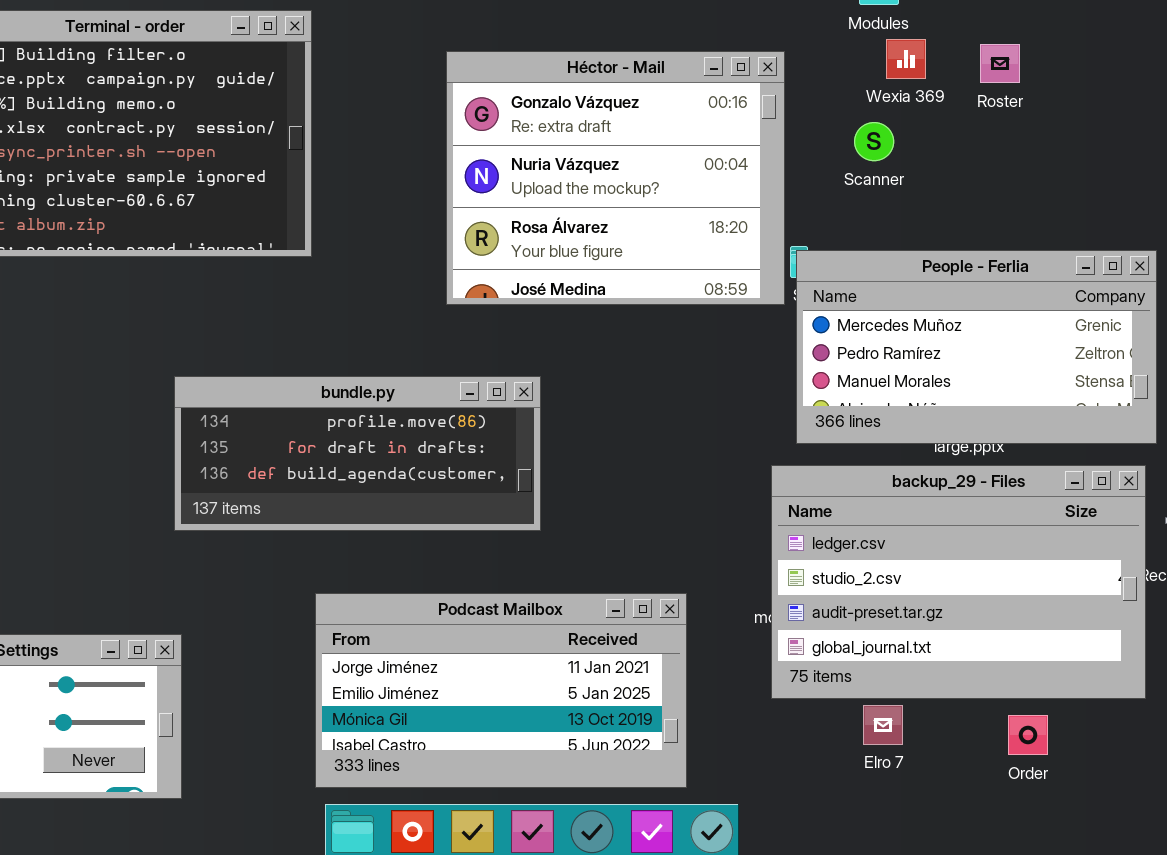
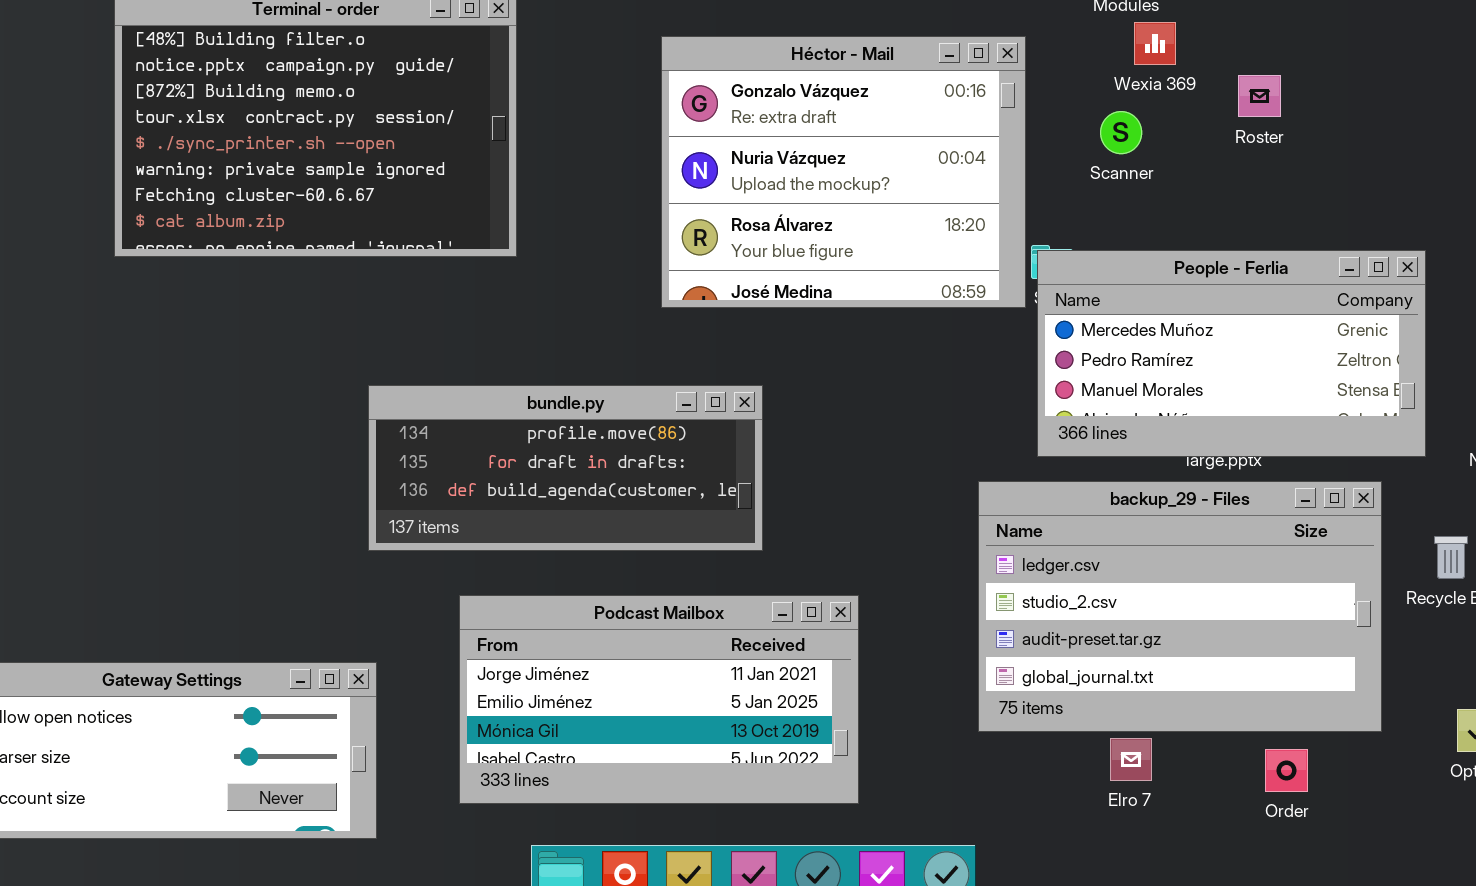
Roster: [980,44,1020,83] -> [1238,75,1281,117], moved
backup_29 - Files: [771,465,1146,699] -> [978,481,1382,732], moved
Podcast Mailbox: [315,593,687,788] -> [459,595,859,804], moved

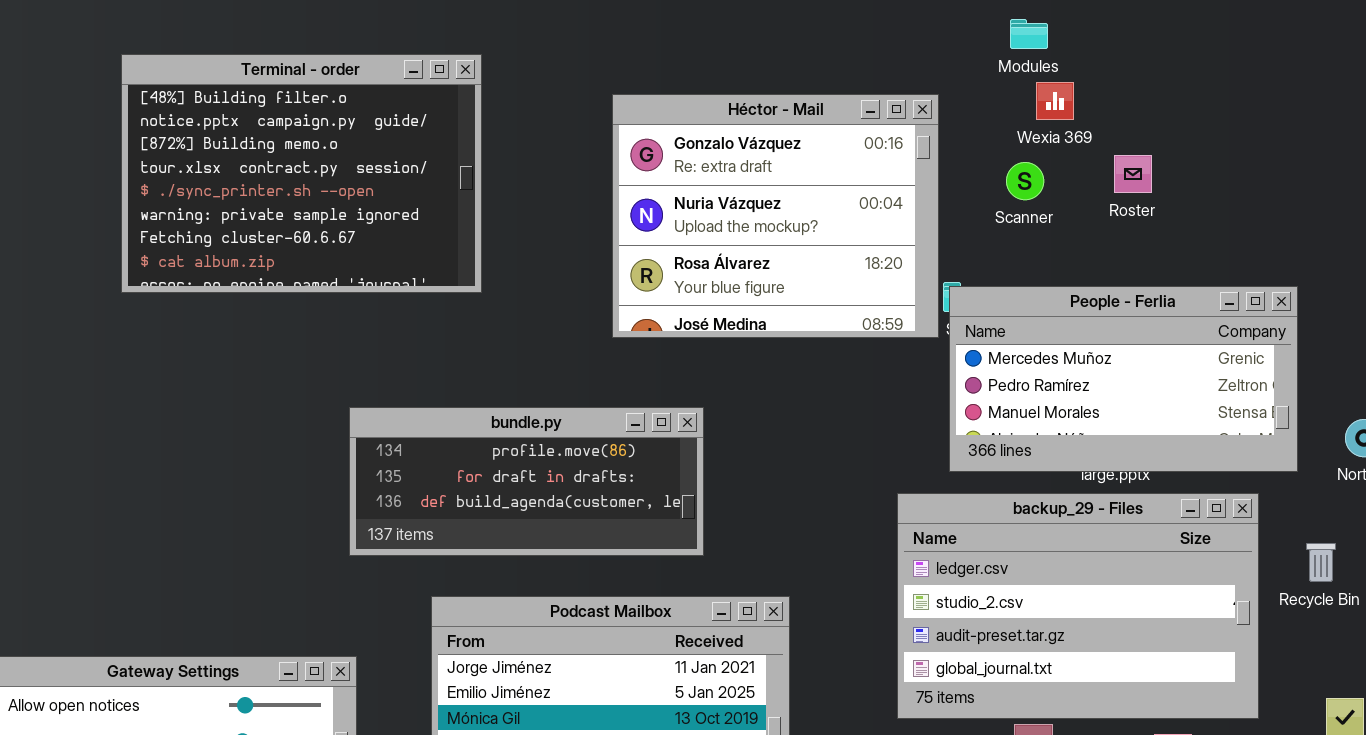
Roster: [1238,75,1281,117] -> [1114,155,1152,193], moved

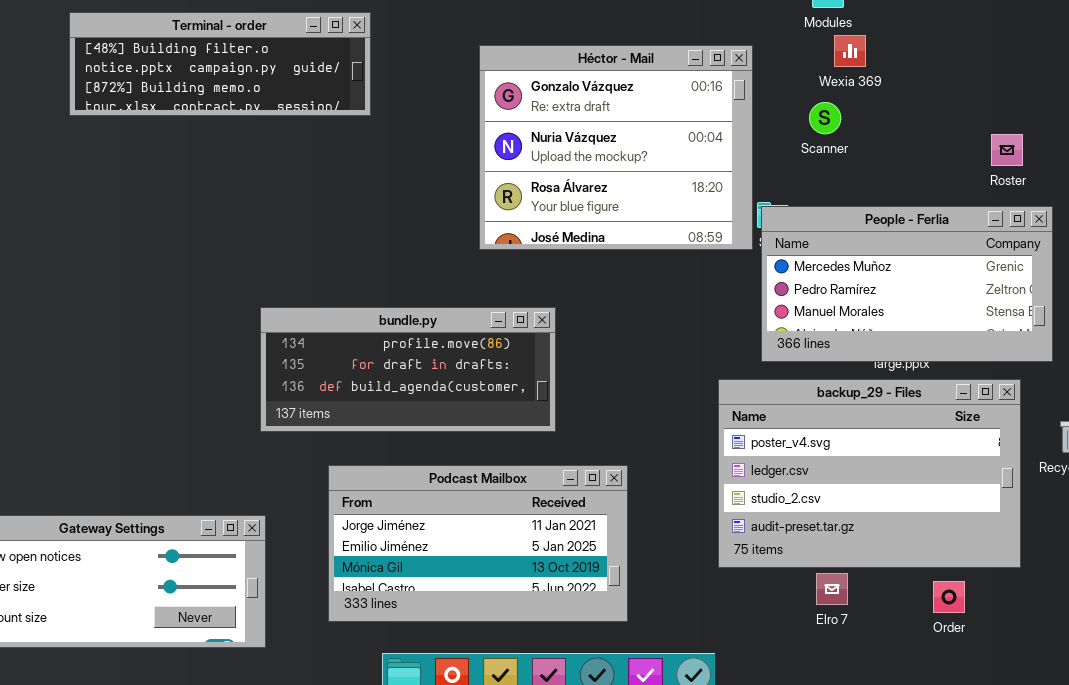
Terminal - order: [121,54,482,293] -> [69,12,371,116], resized
Roster: [1114,155,1152,193] -> [991,134,1023,166], moved
backup_29 - Files: [897,493,1259,719] -> [718,379,1021,568], scrolled up 1 row

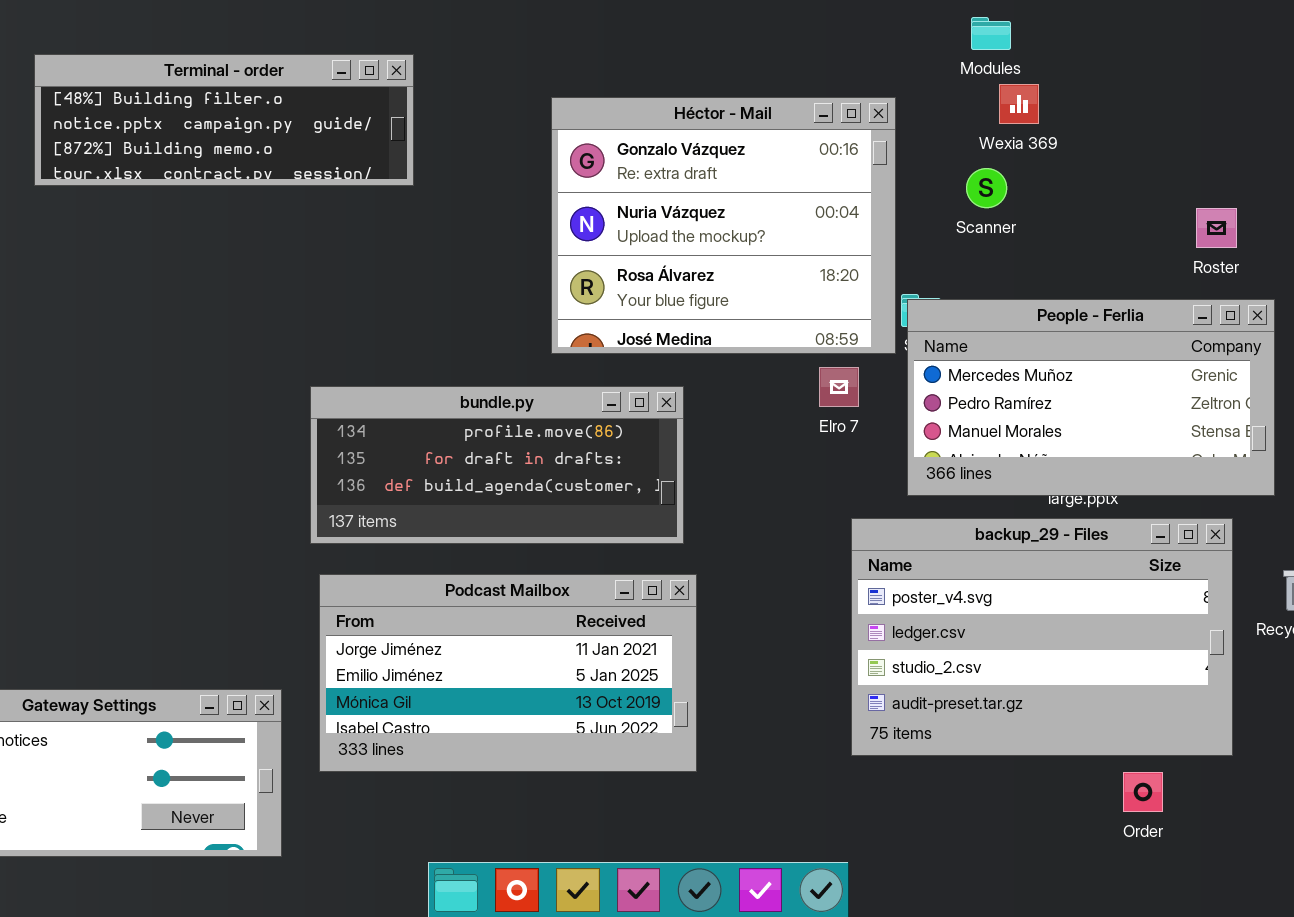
bundle.py: [260,307,556,432] -> [310,386,684,544], moved
Podcast Mailbox: [328,465,628,622] -> [319,574,697,772], moved
Elro 7: [816,573,848,605] -> [819,367,859,407], moved

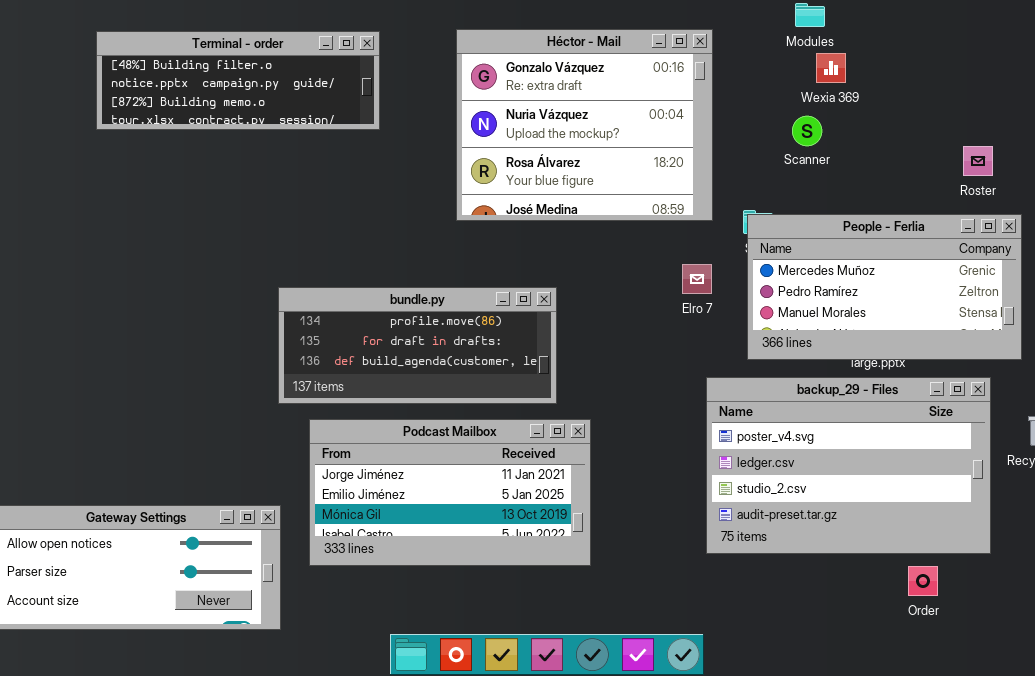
Héctor - Mail: [551,97,896,354] -> [456,29,713,221], moved
bundle.py: [310,386,684,544] -> [278,287,557,404], moved

